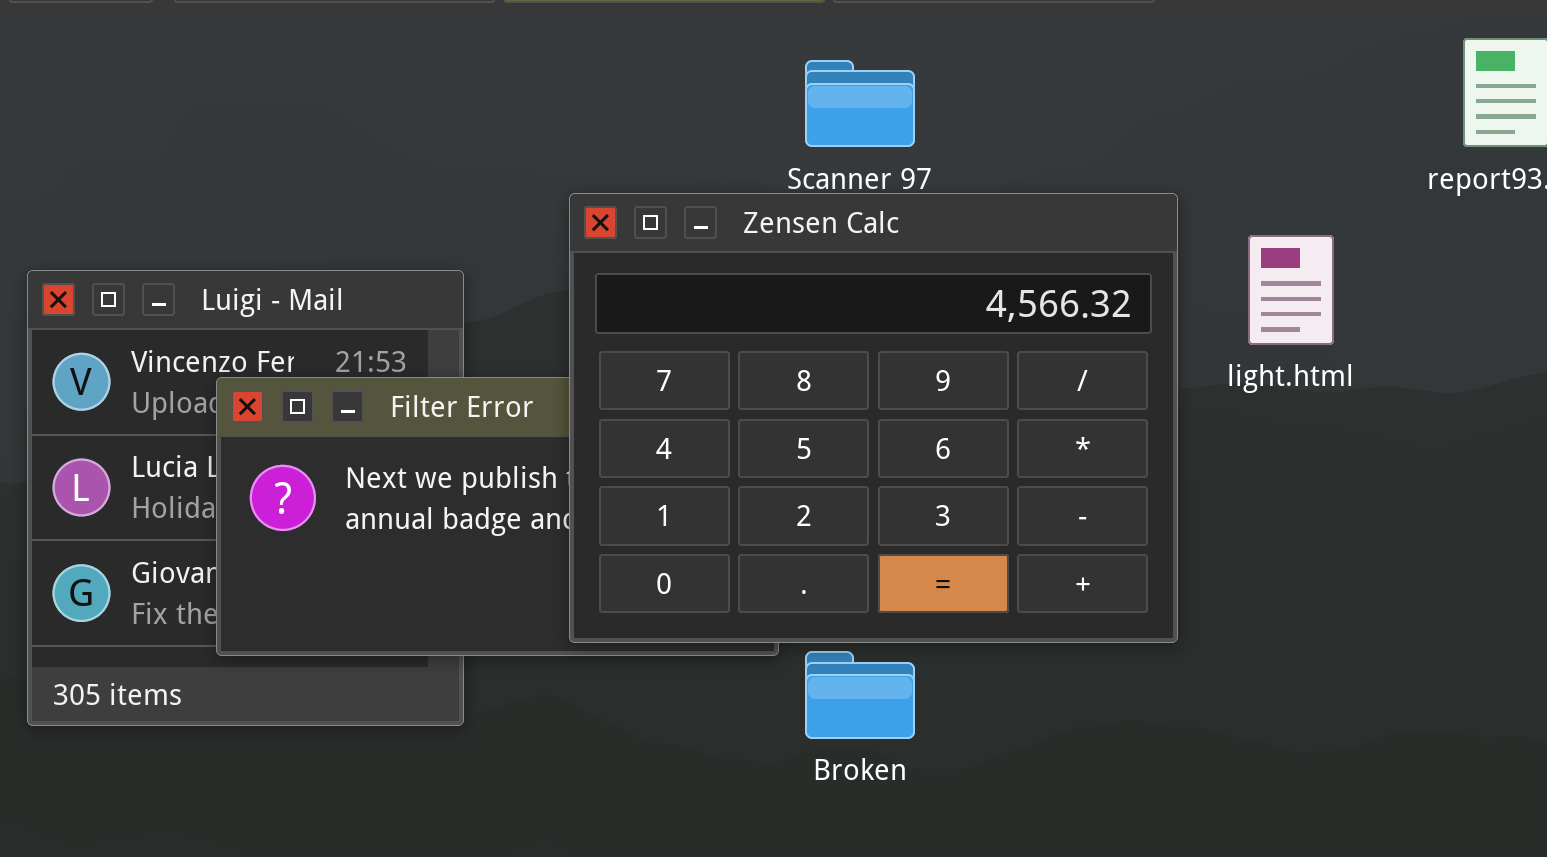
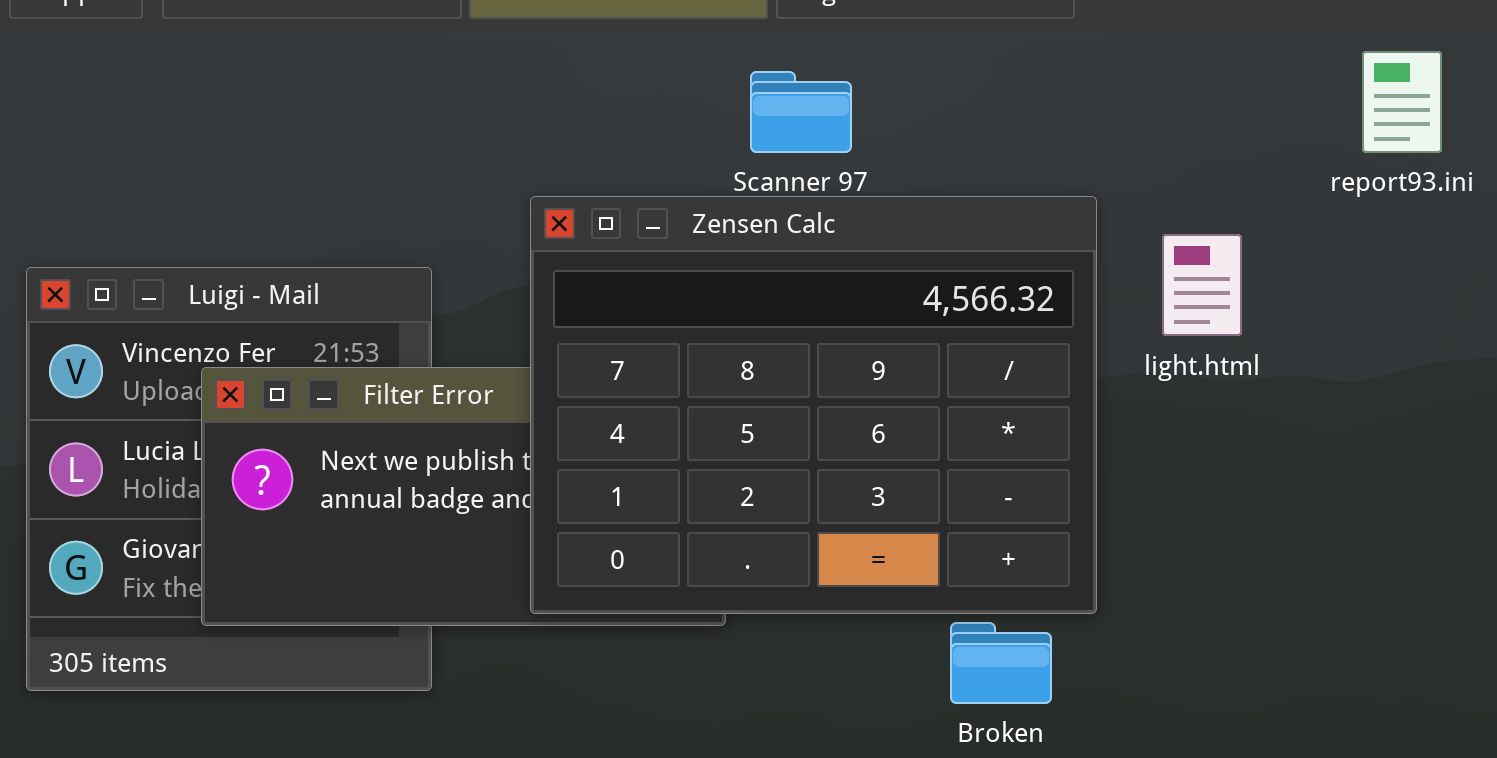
Broken: [805,651,915,739] -> [950,622,1052,704], moved

